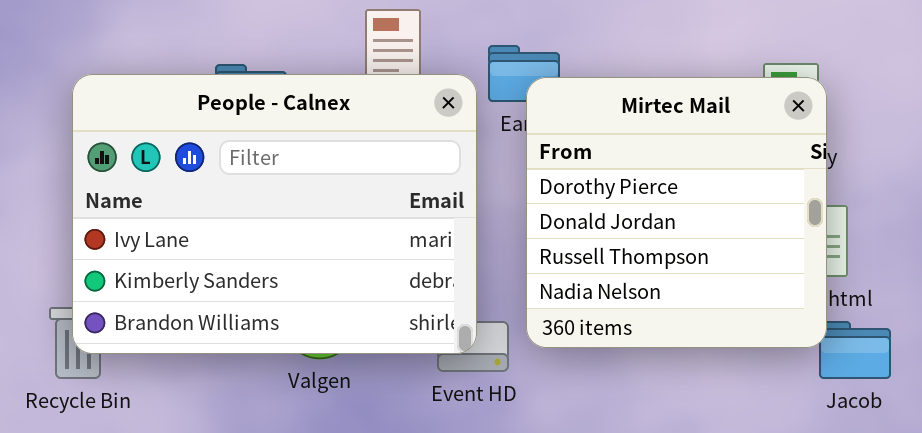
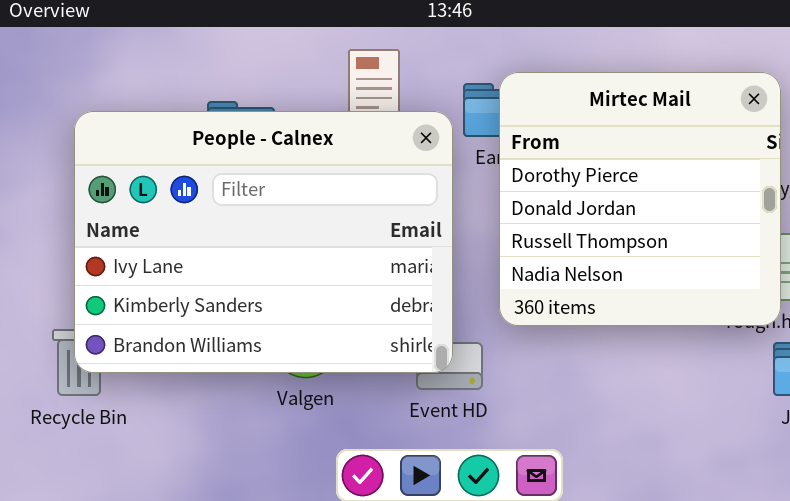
Mirtec Mail: [526,77,827,348] -> [499,72,781,326], moved

